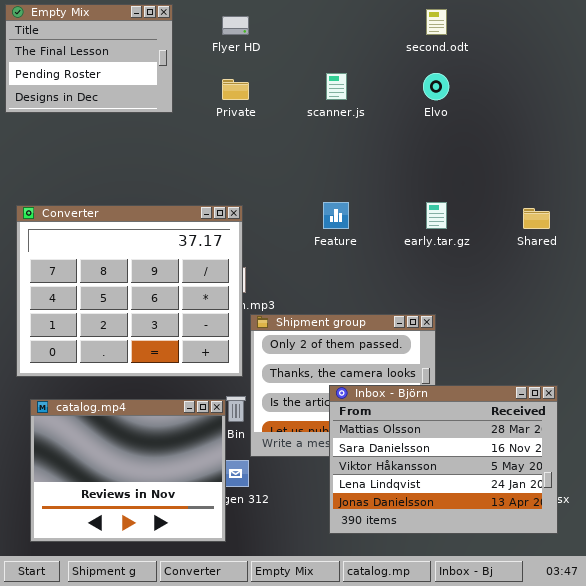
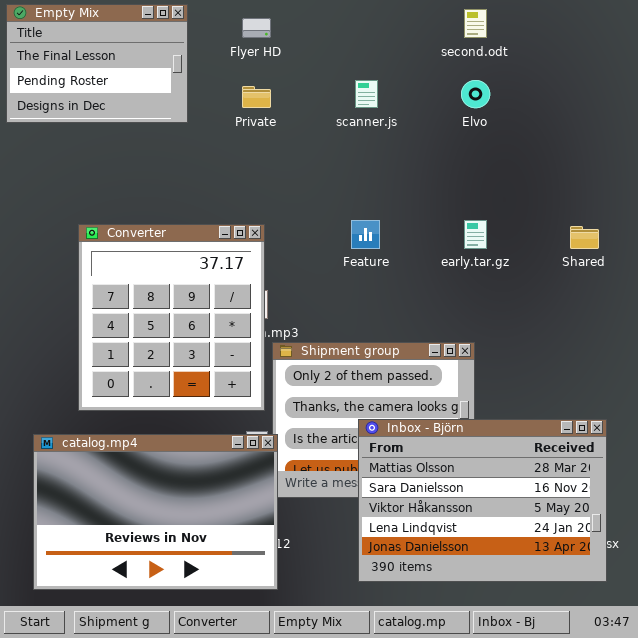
Converter: [16,205,243,377] -> [78,224,265,411], resized
catalog.mp4: [30,399,226,542] -> [33,434,278,590], resized

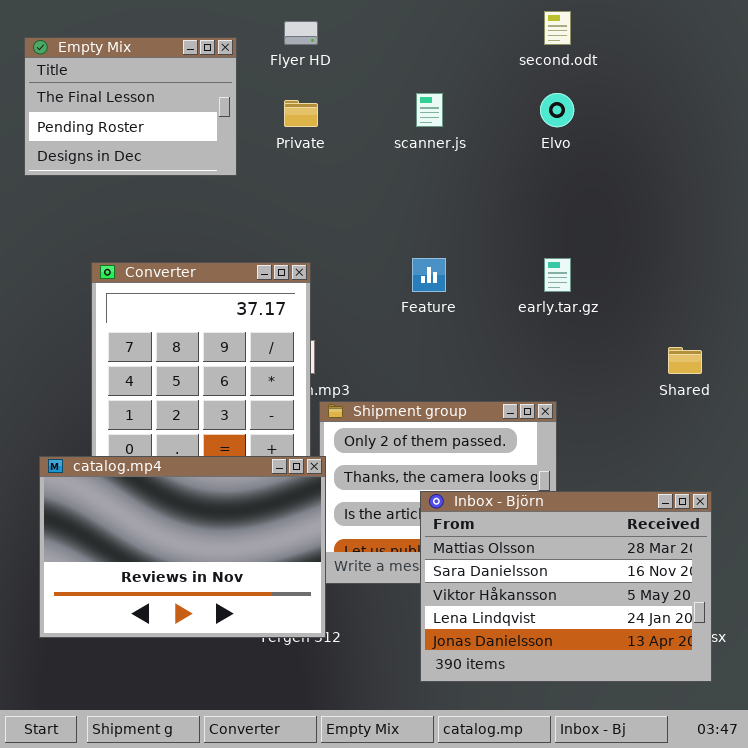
Empty Mix: [6,4,188,123] -> [24,37,237,176], moved
Shared: [570,226,599,249] -> [668,347,702,374], moved
catalog.mp4: [33,434,278,590] -> [39,456,326,638], moved

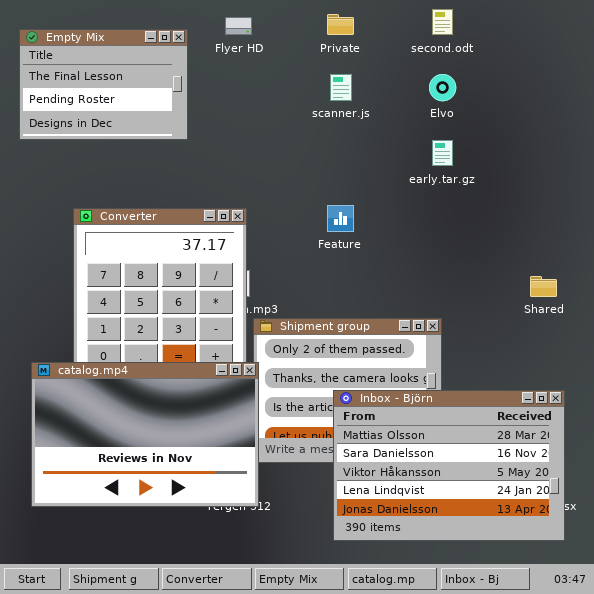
Private: [284,100,318,127] -> [327,14,354,35], moved
early.tar.gz: [544,258,571,292] -> [432,140,453,166], moved

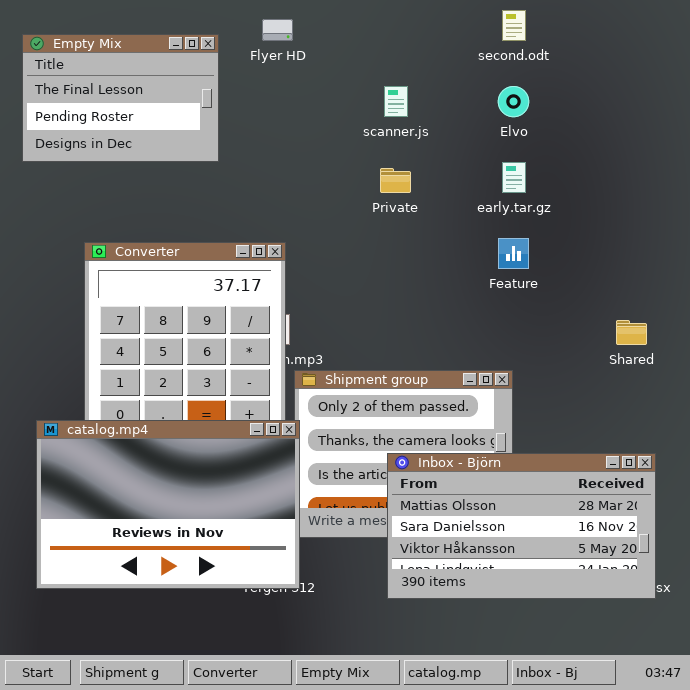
Private: [327,14,354,35] -> [380,168,411,193], moved
Feature: [327,205,354,232] -> [498,238,529,269], moved
Inbox - Björn: [333,390,565,541] -> [387,453,656,599], resized

